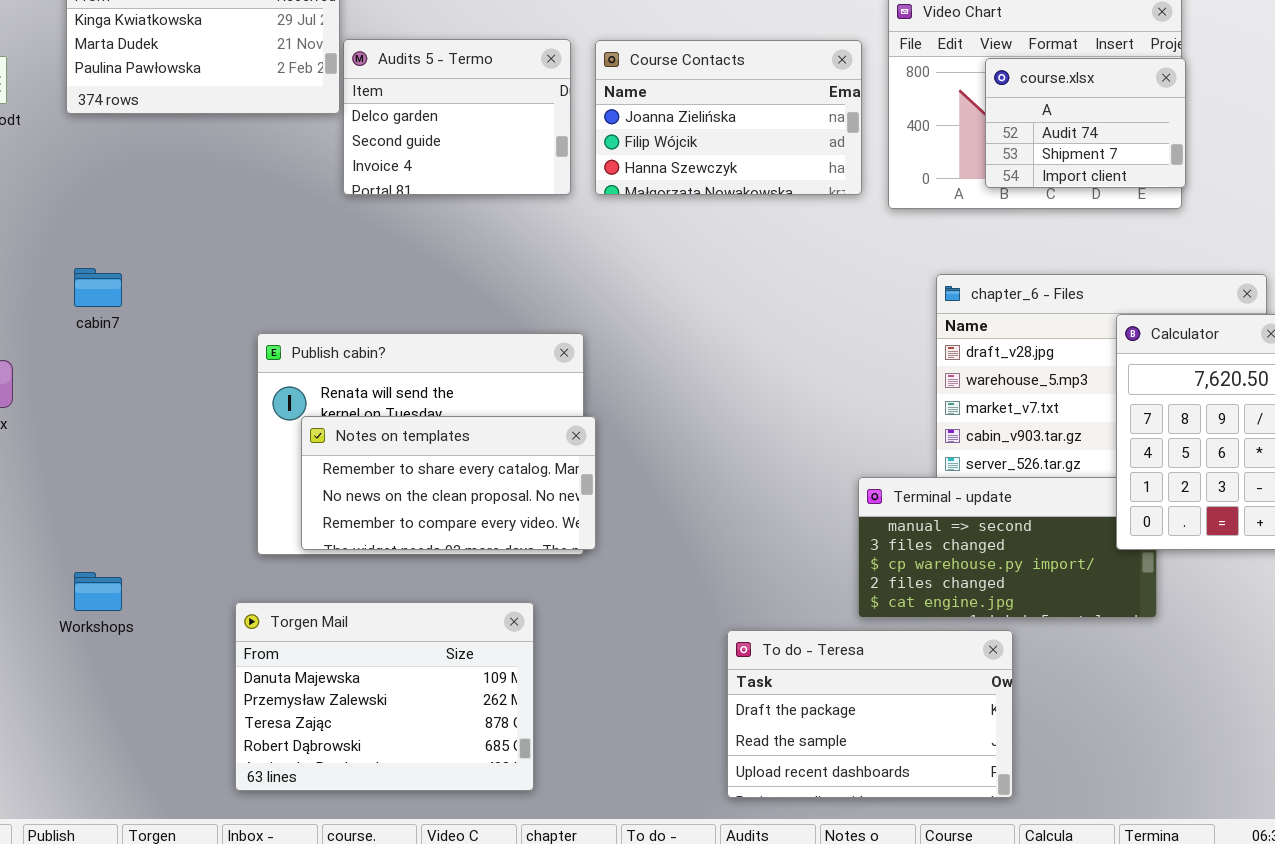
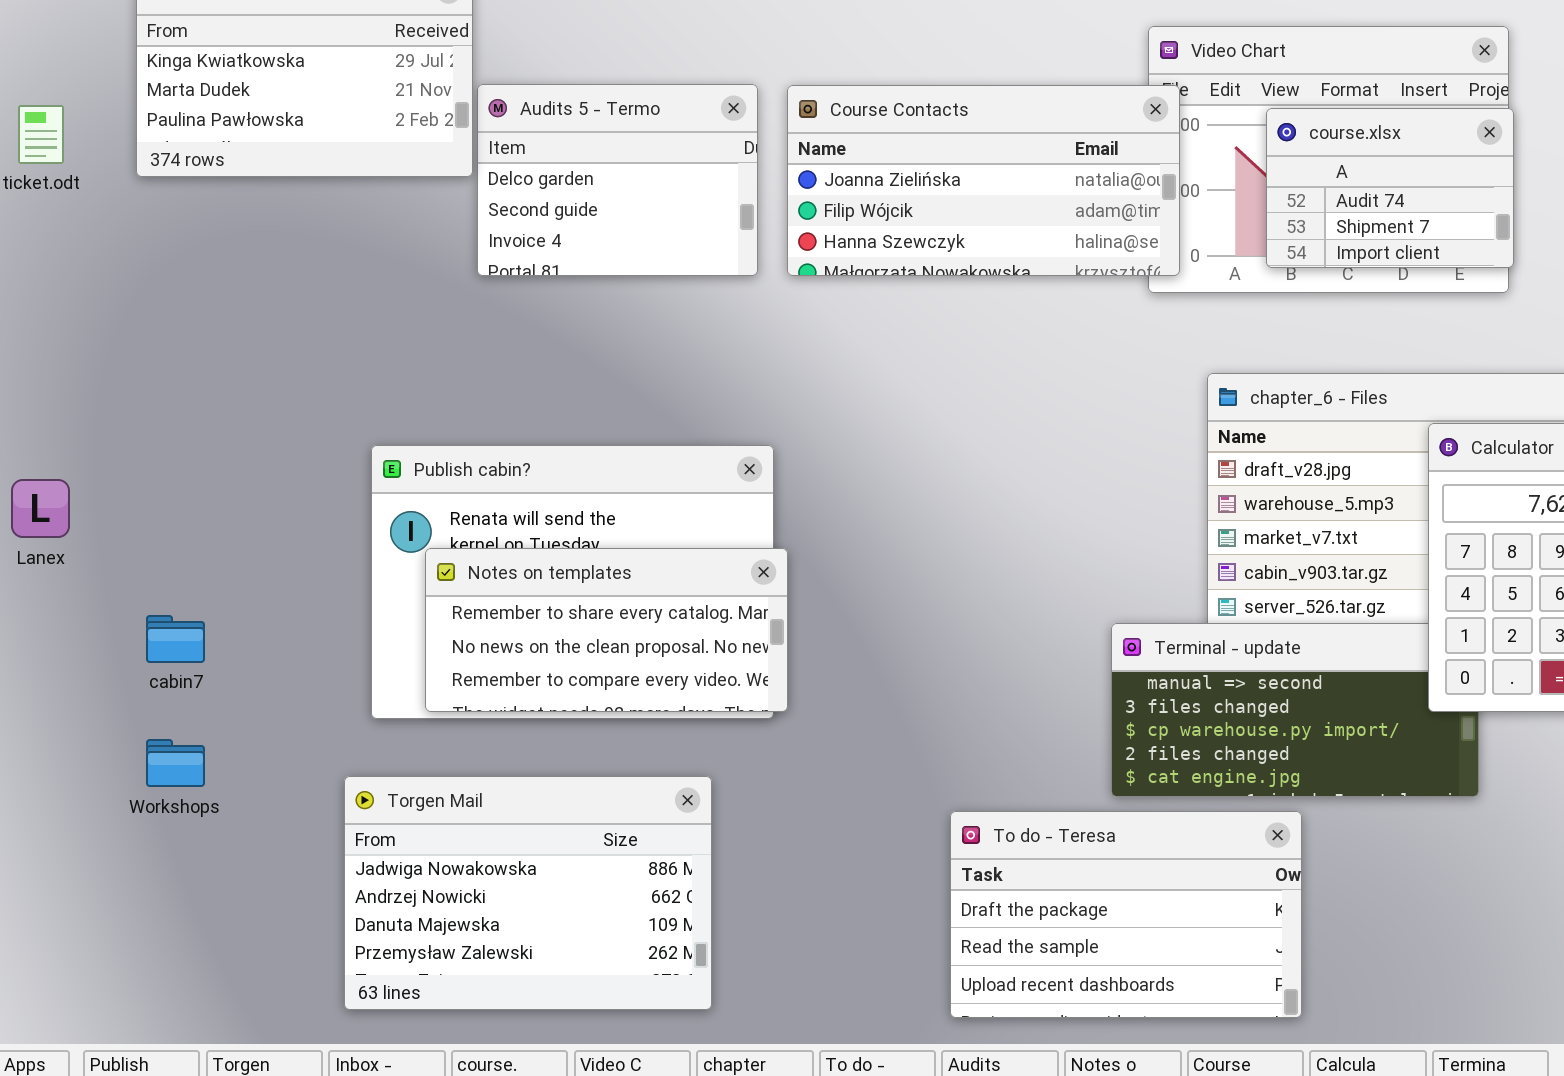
Course Contacts: [595,40,862,195] -> [787,85,1180,276], resized
cabin7: [74,268,122,307] -> [146,615,205,663], moved
Torgen Mail: [235,602,534,791] -> [344,776,712,1010], scrolled up 2 rows

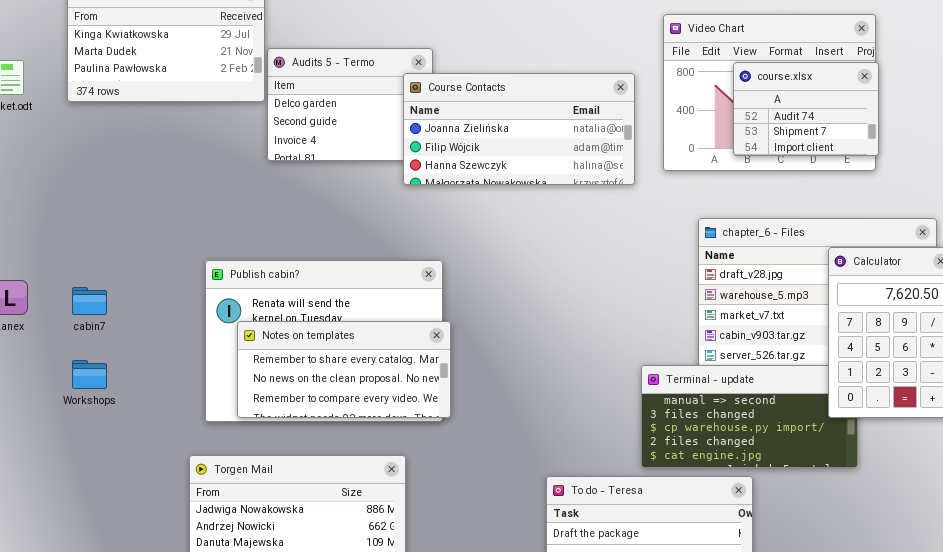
Course Contacts: [787,85,1180,276] -> [403,73,635,185], moved
cabin7: [146,615,205,663] -> [72,287,107,315], moved
Workshops: [146,739,205,787] -> [72,360,107,389], moved

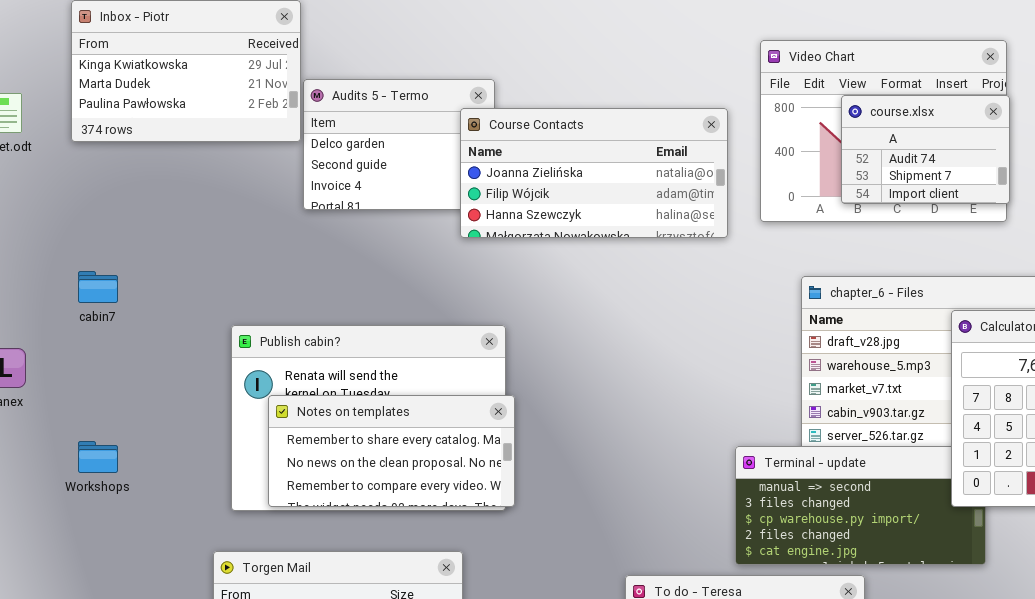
cabin7: [72,287,107,315] -> [78,271,118,303], moved

